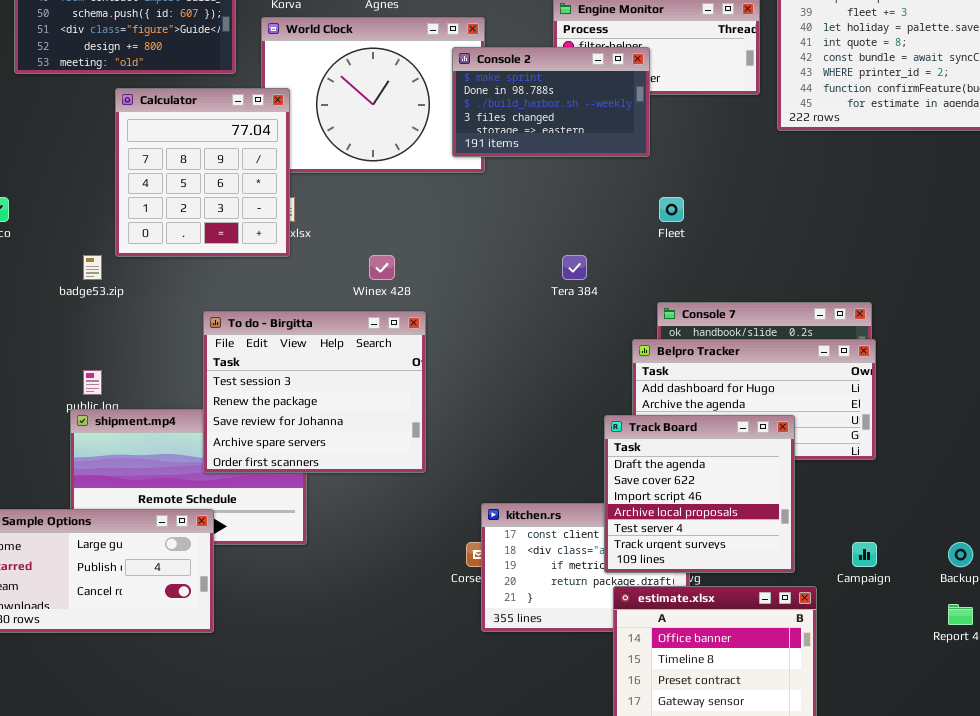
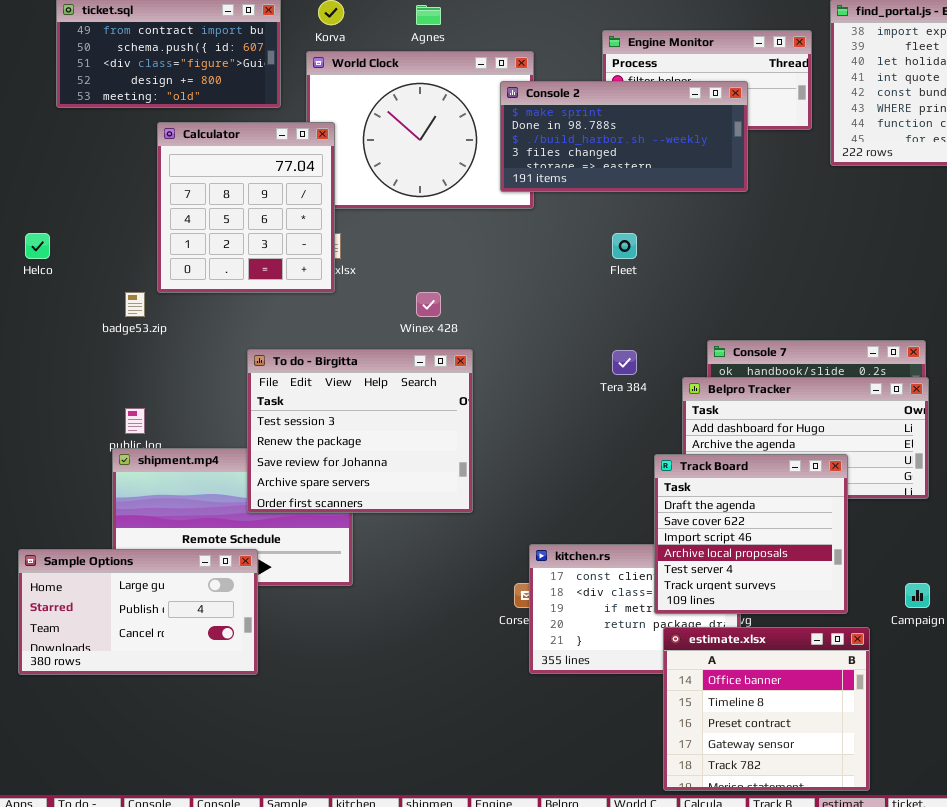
Console 2: [452,47,650,157] -> [500,81,748,192], resized
Fleet: [659,197,684,222] -> [612,233,637,259], moved
Tera 384: [562,255,587,280] -> [612,350,637,375], moved

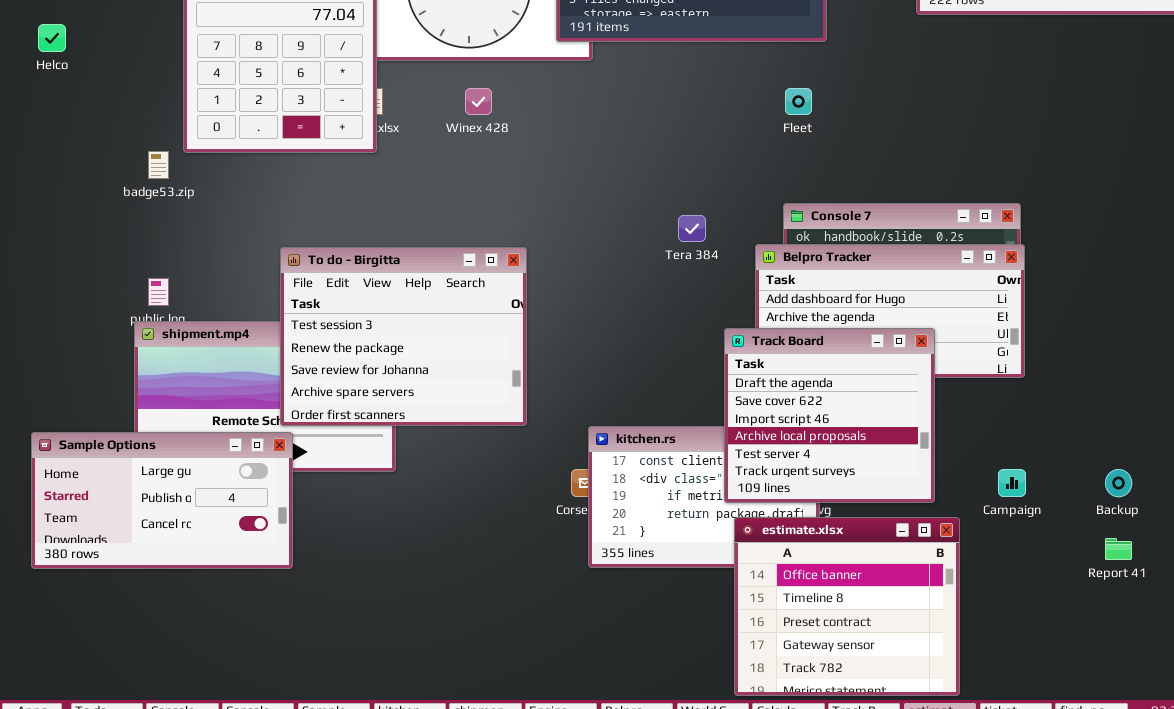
Helco: [25,233,50,259] -> [38,24,66,52], moved
Fleet: [612,233,637,259] -> [785,88,812,115], moved
Winex 428: [416,292,441,317] -> [465,88,492,115], moved
To do - Birgitta: [247,349,473,513] -> [280,247,527,426], moved

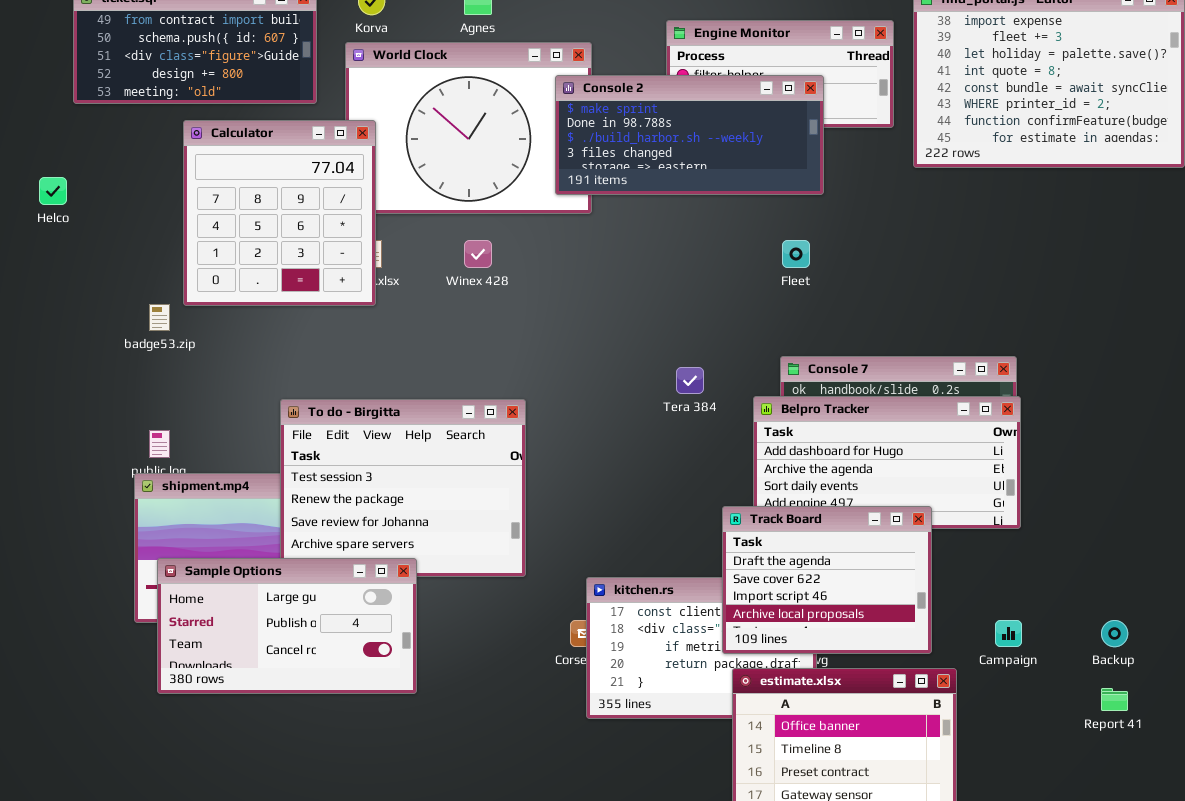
Track Board: [724,328,935,503] -> [722,506,932,654], resized
Sample Options: [31,432,293,569] -> [157,558,417,694], moved

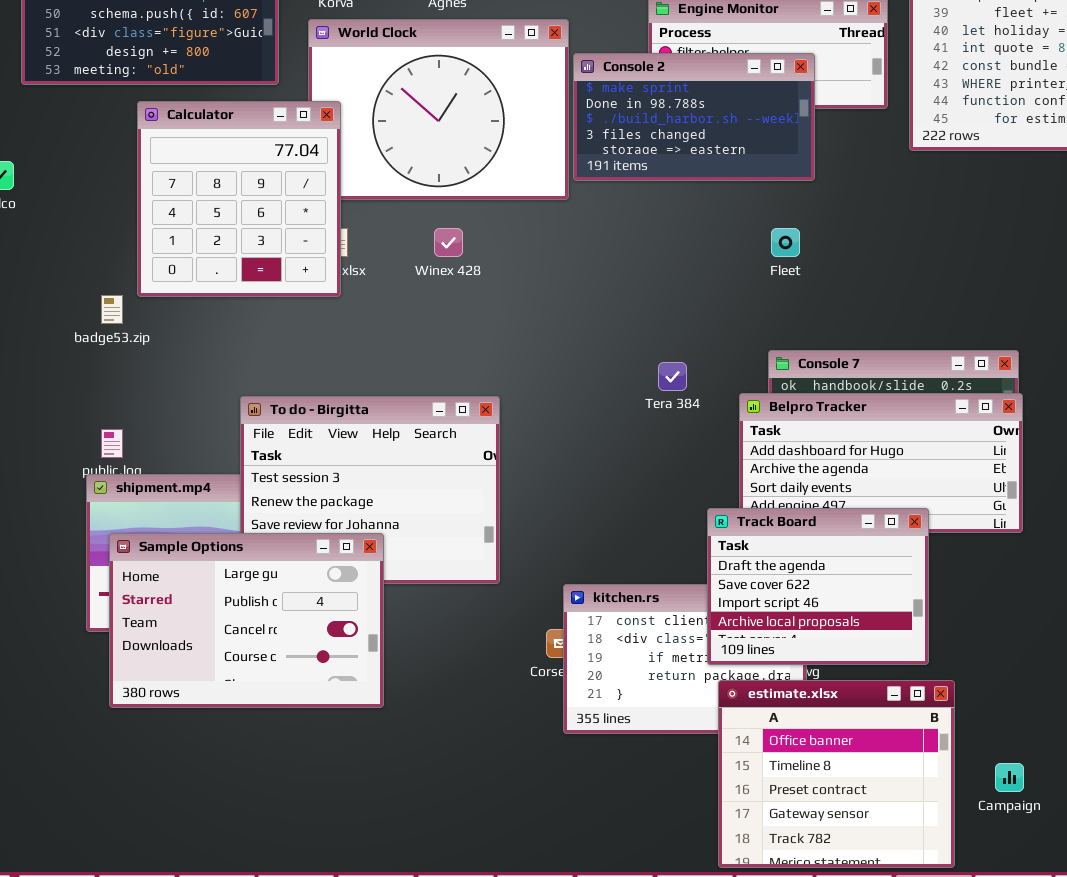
Console 2: [555,75,824,195] -> [573,53,815,181], resized
Sample Options: [157,558,417,694] -> [109,533,384,708], resized
Campaign: [995,620,1022,647] -> [995,763,1024,792], moved

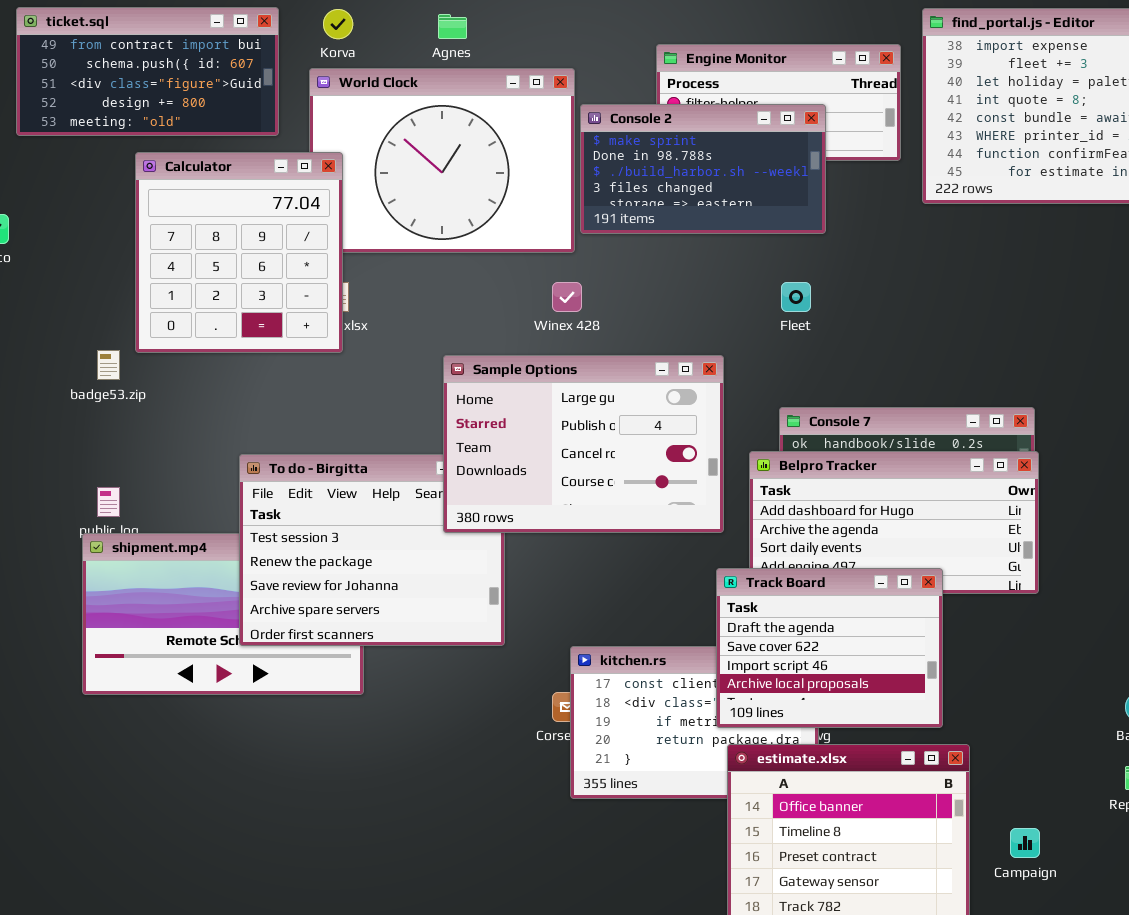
Winex 428: [434,228,463,257] -> [552,282,582,312], moved
Sample Options: [109,533,384,708] -> [443,355,724,533], moved

